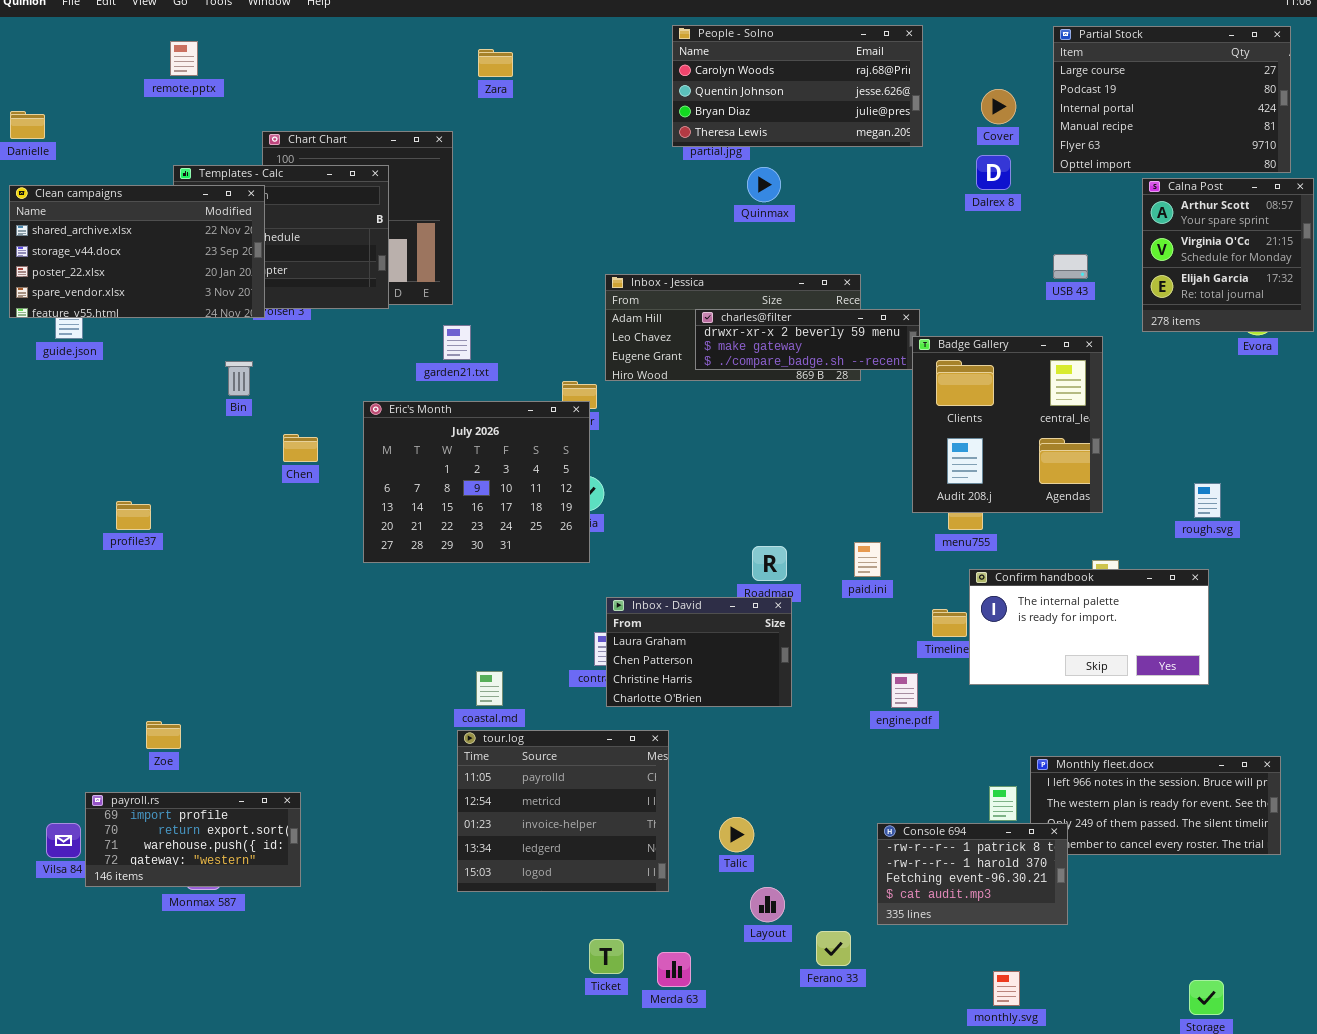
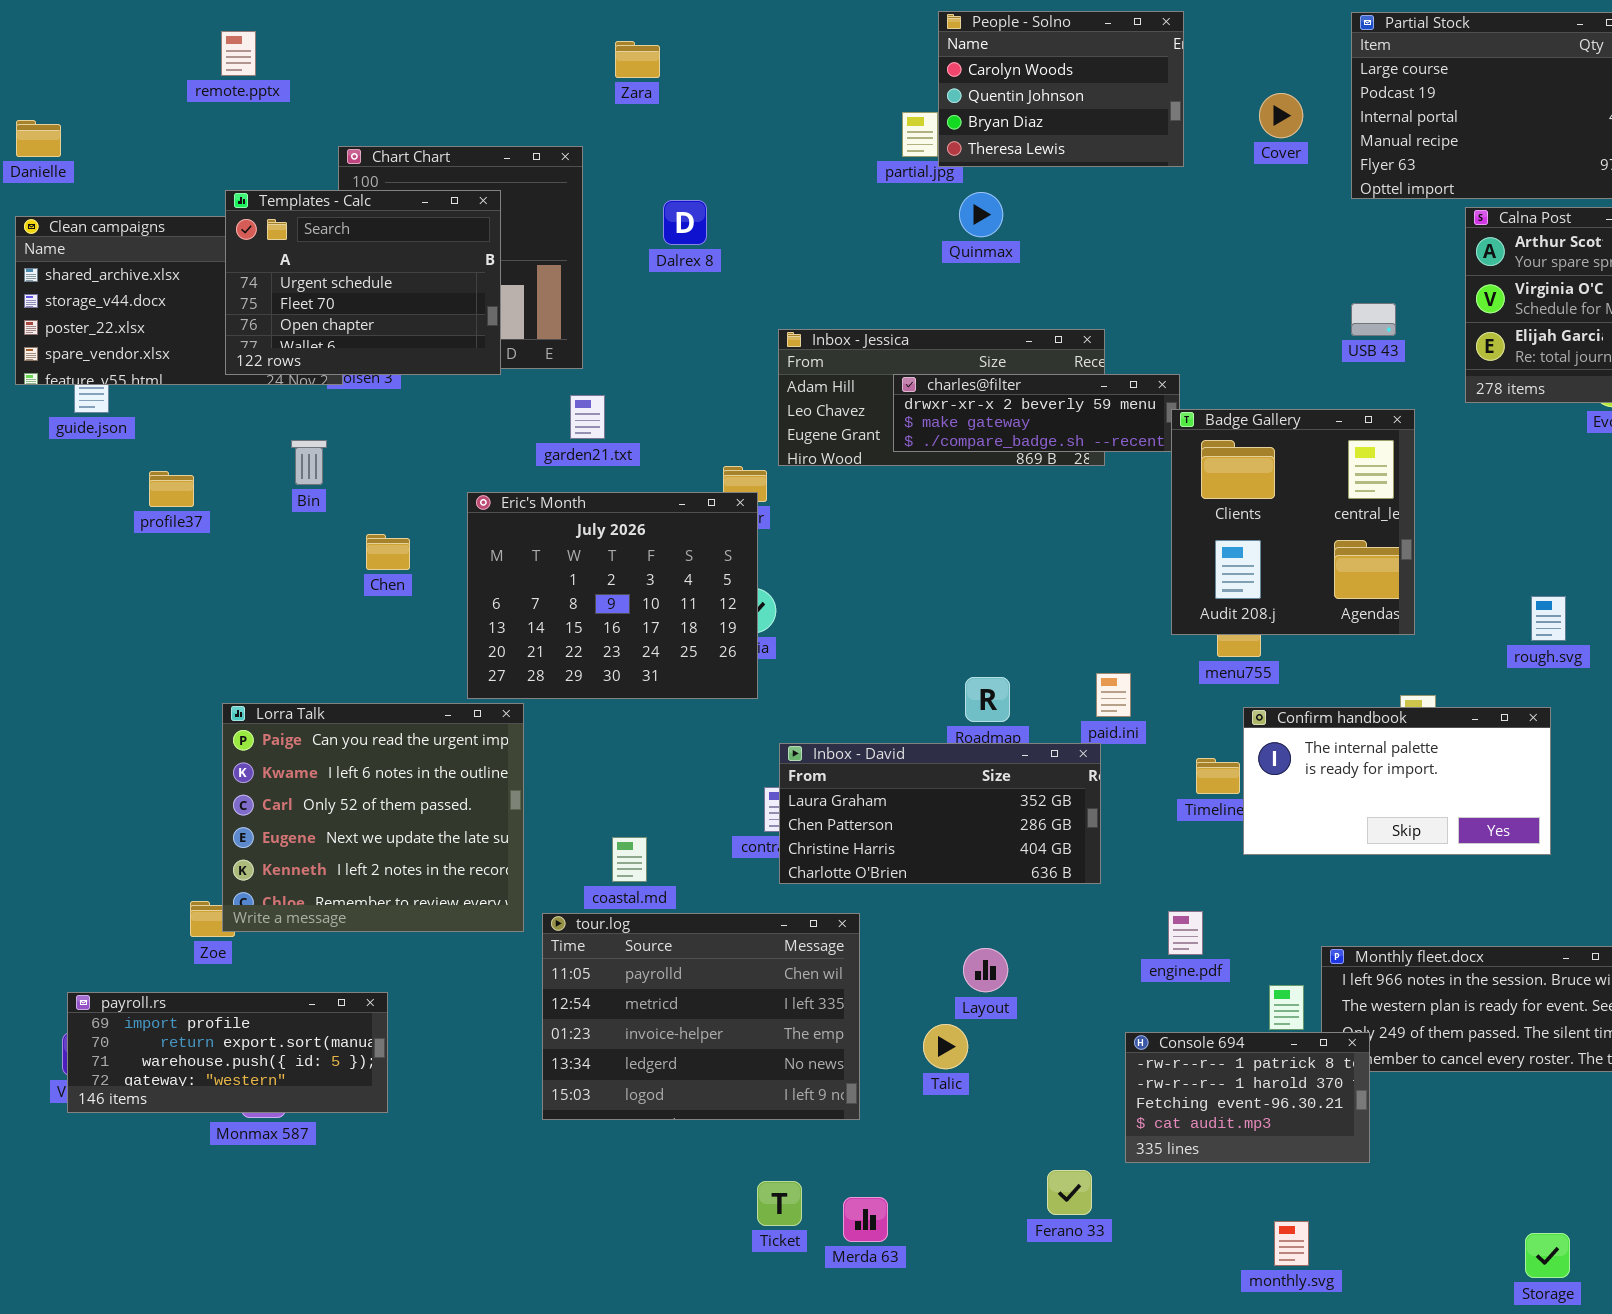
People - Solno: [672,25,923,147] -> [938,11,1184,167], resized
Dalrex 8: [976,155,1011,190] -> [663,200,707,245], moved
Templates - Calc: [173,165,389,309] -> [225,190,501,375], raised
profile37: [116,501,151,530] -> [149,471,194,507], moved
Lorra Talk: none -> [222,703,524,932], opened
Inbox - David: [606,597,792,707] -> [779,743,1101,884], resized
engine.pdf: [891,673,918,708] -> [1168,911,1203,955], moved
tour.log: [457,730,669,892] -> [542,913,860,1120], resized
payroll.rs: [85,792,301,887] -> [67,992,388,1113], resized
Layout: [750,887,785,922] -> [963,948,1008,992], moved

